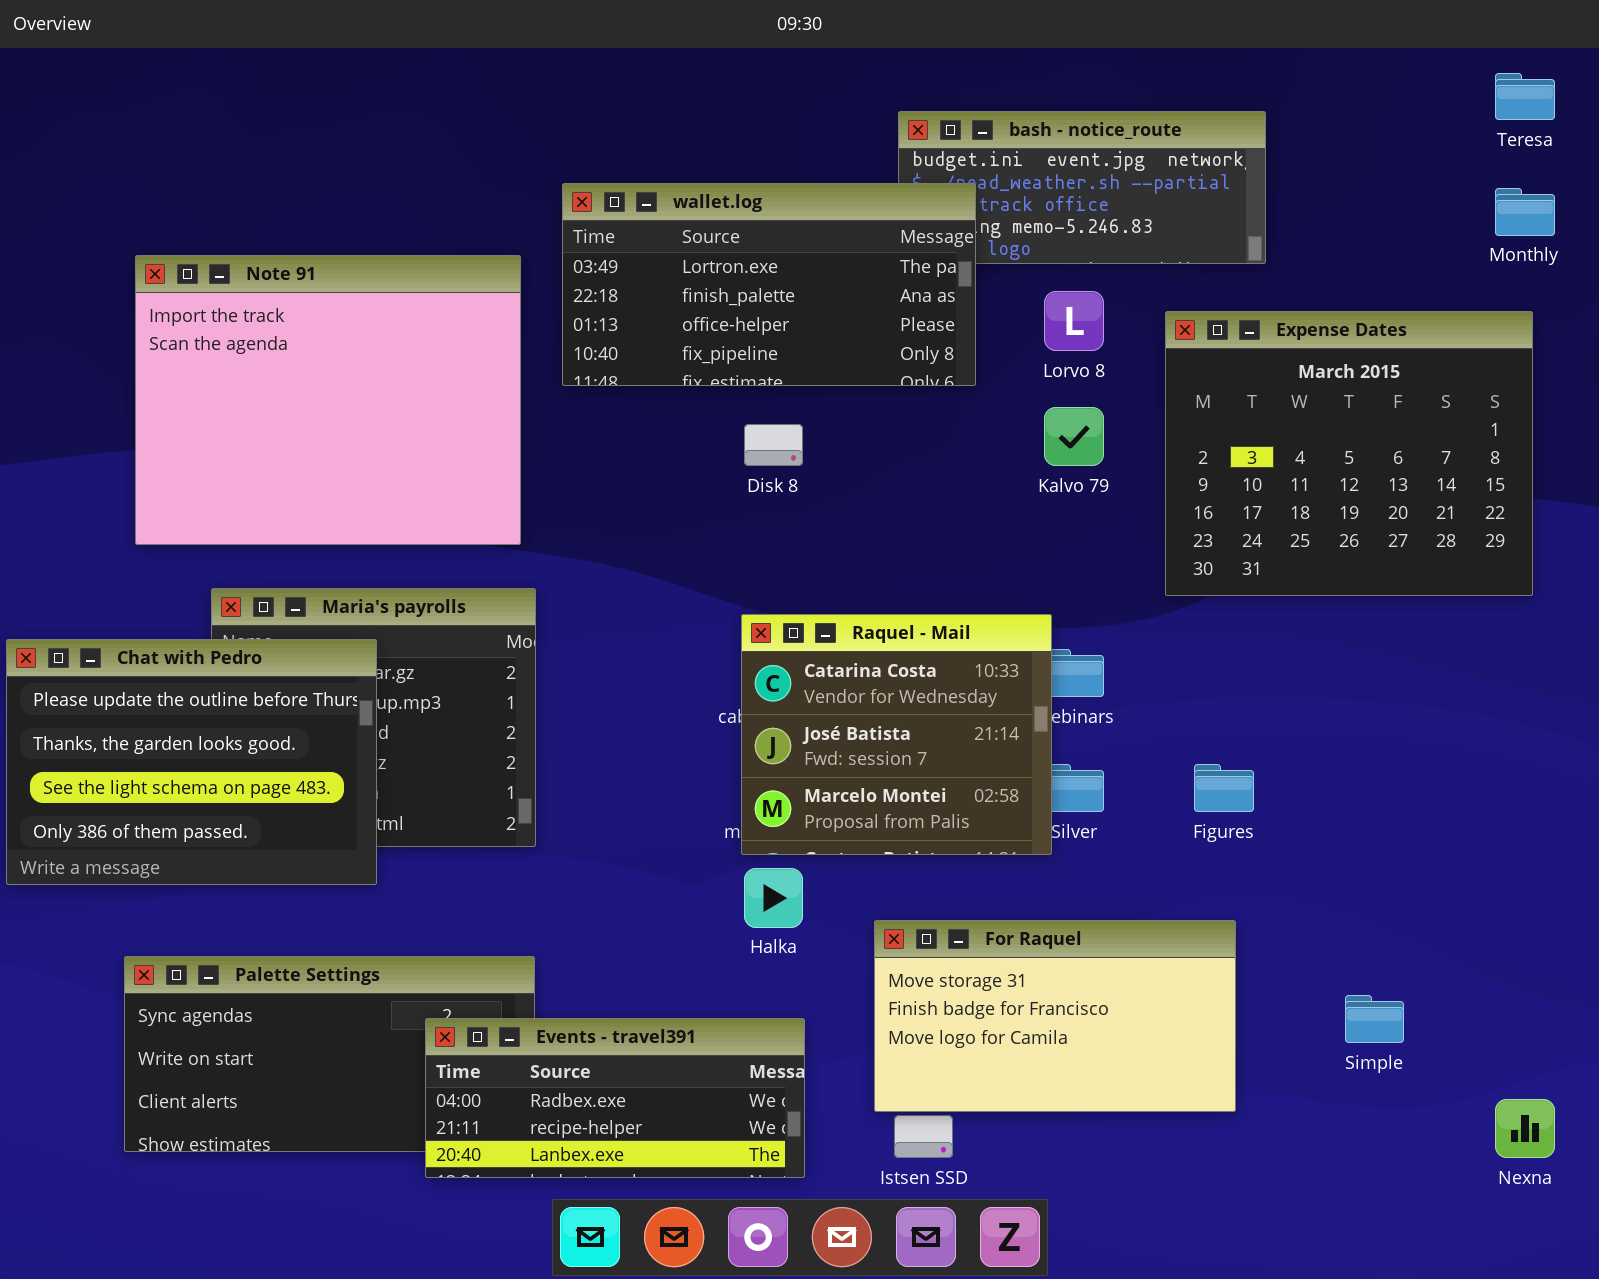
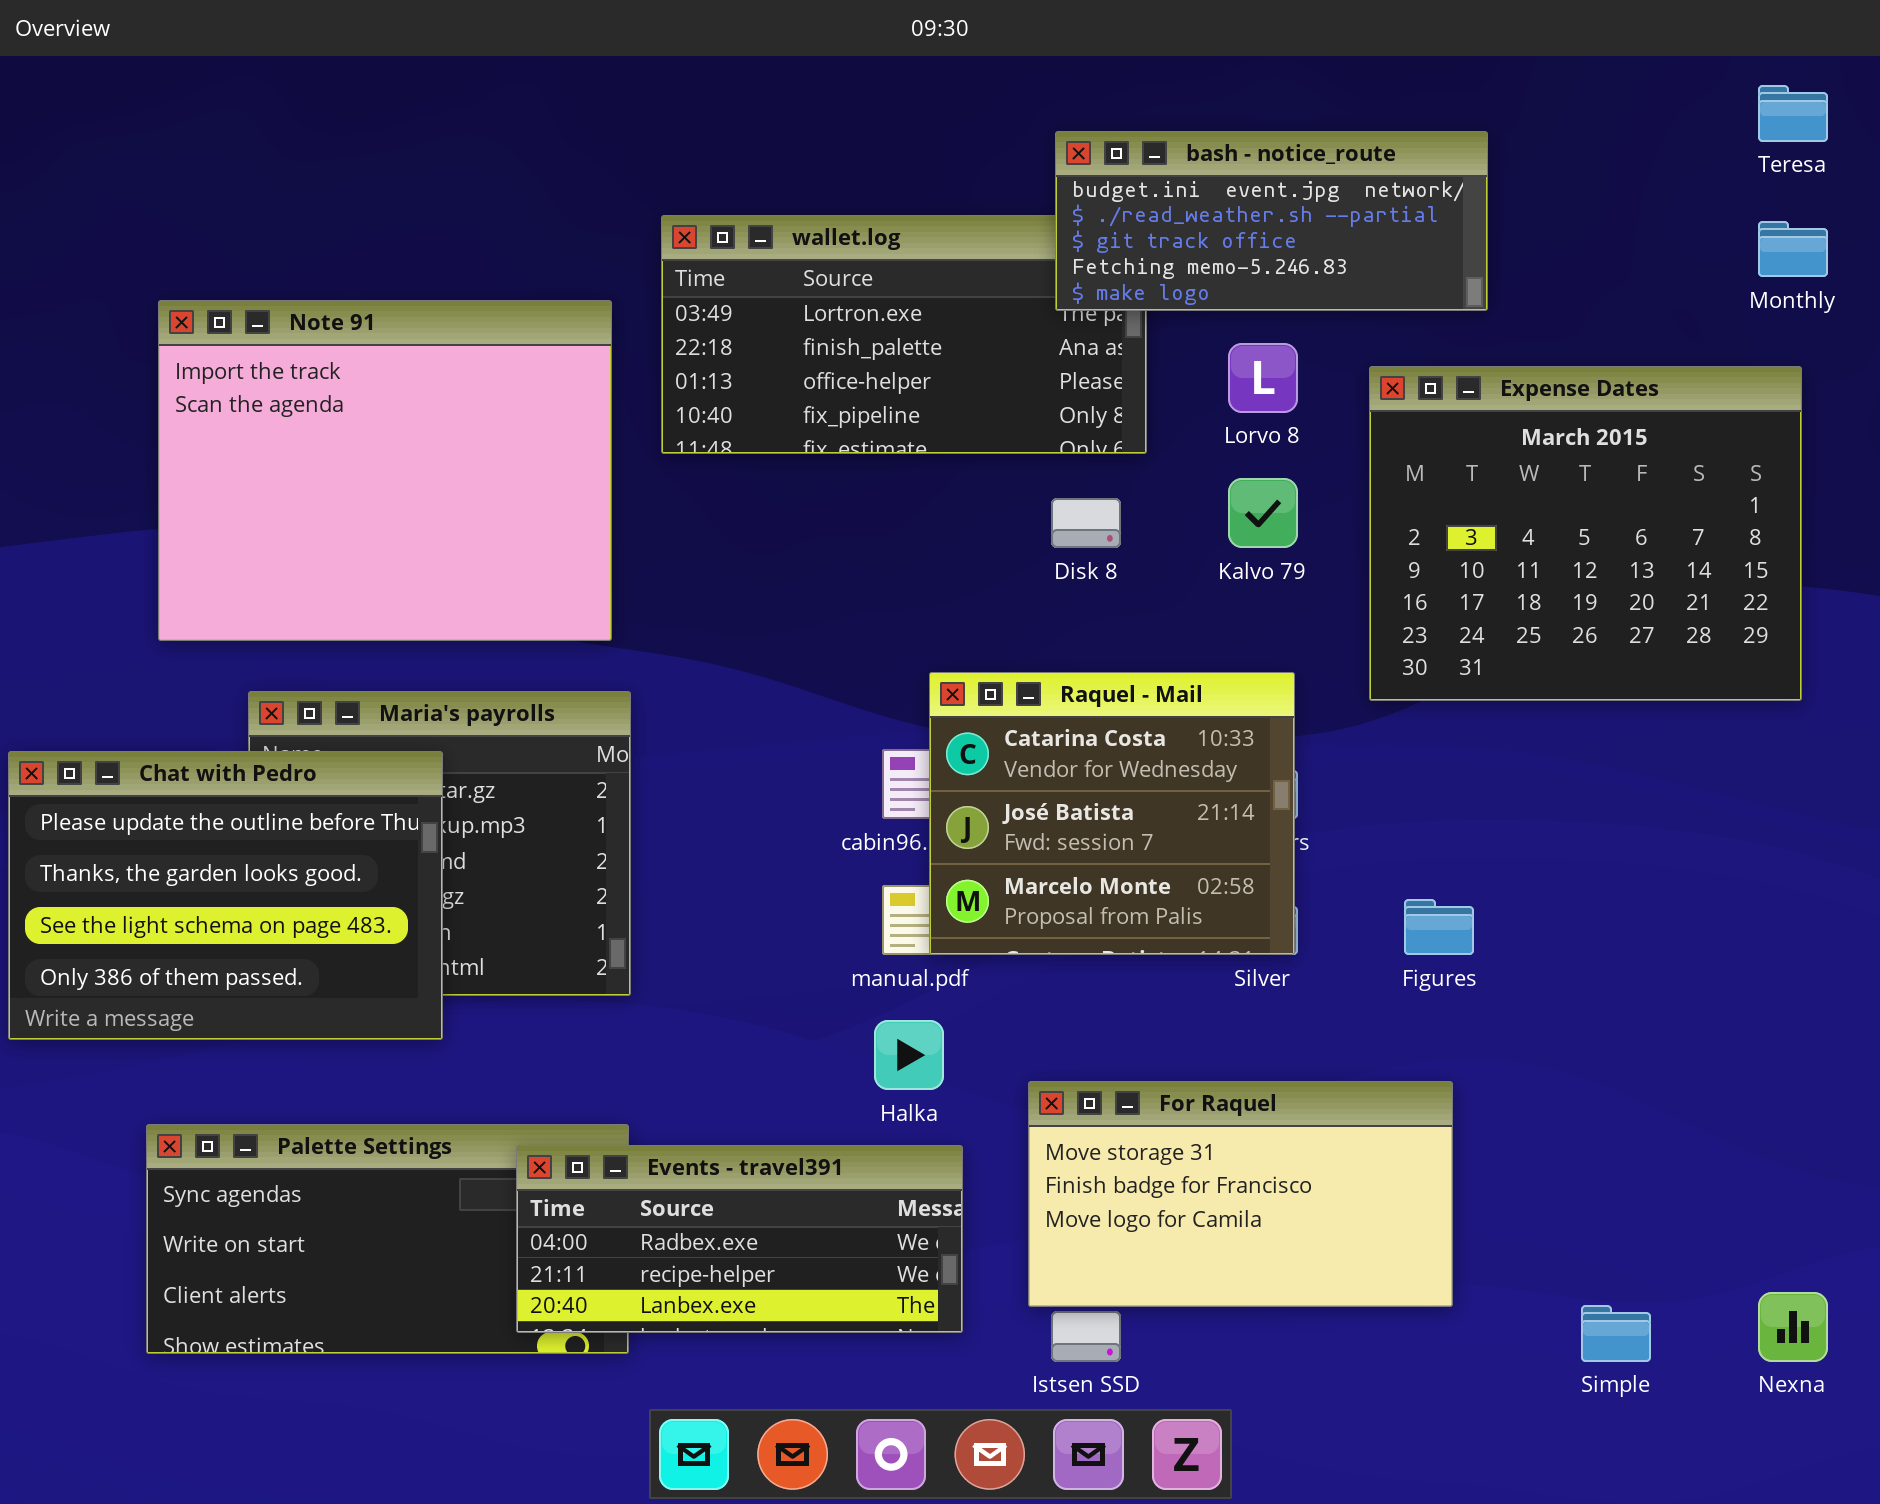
bash - notice_route: [898,111,1266,264] -> [1055,131,1488,311], raised
Disk 8: [744,424,803,466] -> [1051,498,1121,548], moved
Raquel - Mail: [741,614,1052,855] -> [929,672,1295,955], moved
Simple: [1345,995,1404,1043] -> [1581,1305,1651,1362], moved
Events - travel391: [425,1018,805,1178] -> [516,1145,963,1333], moved

